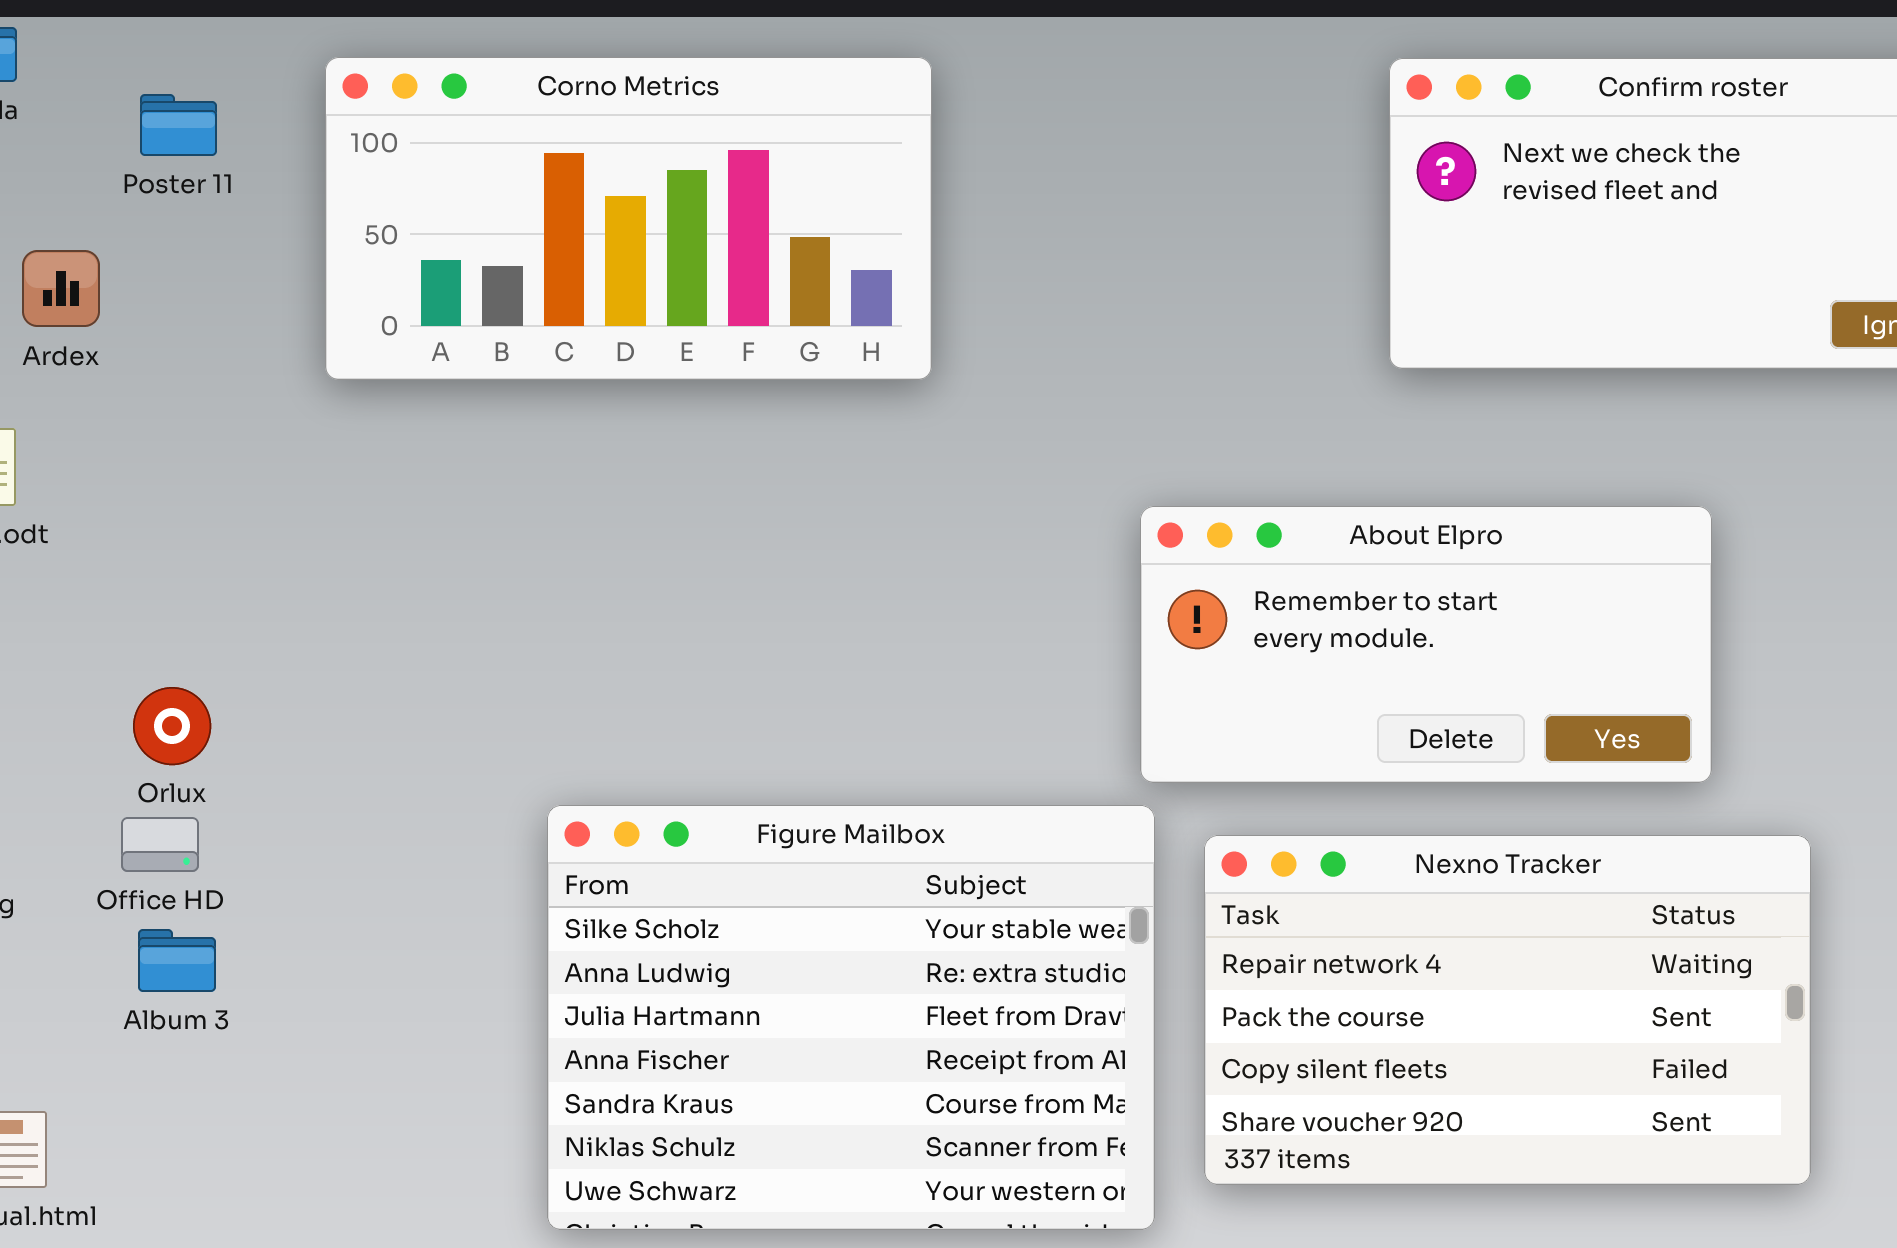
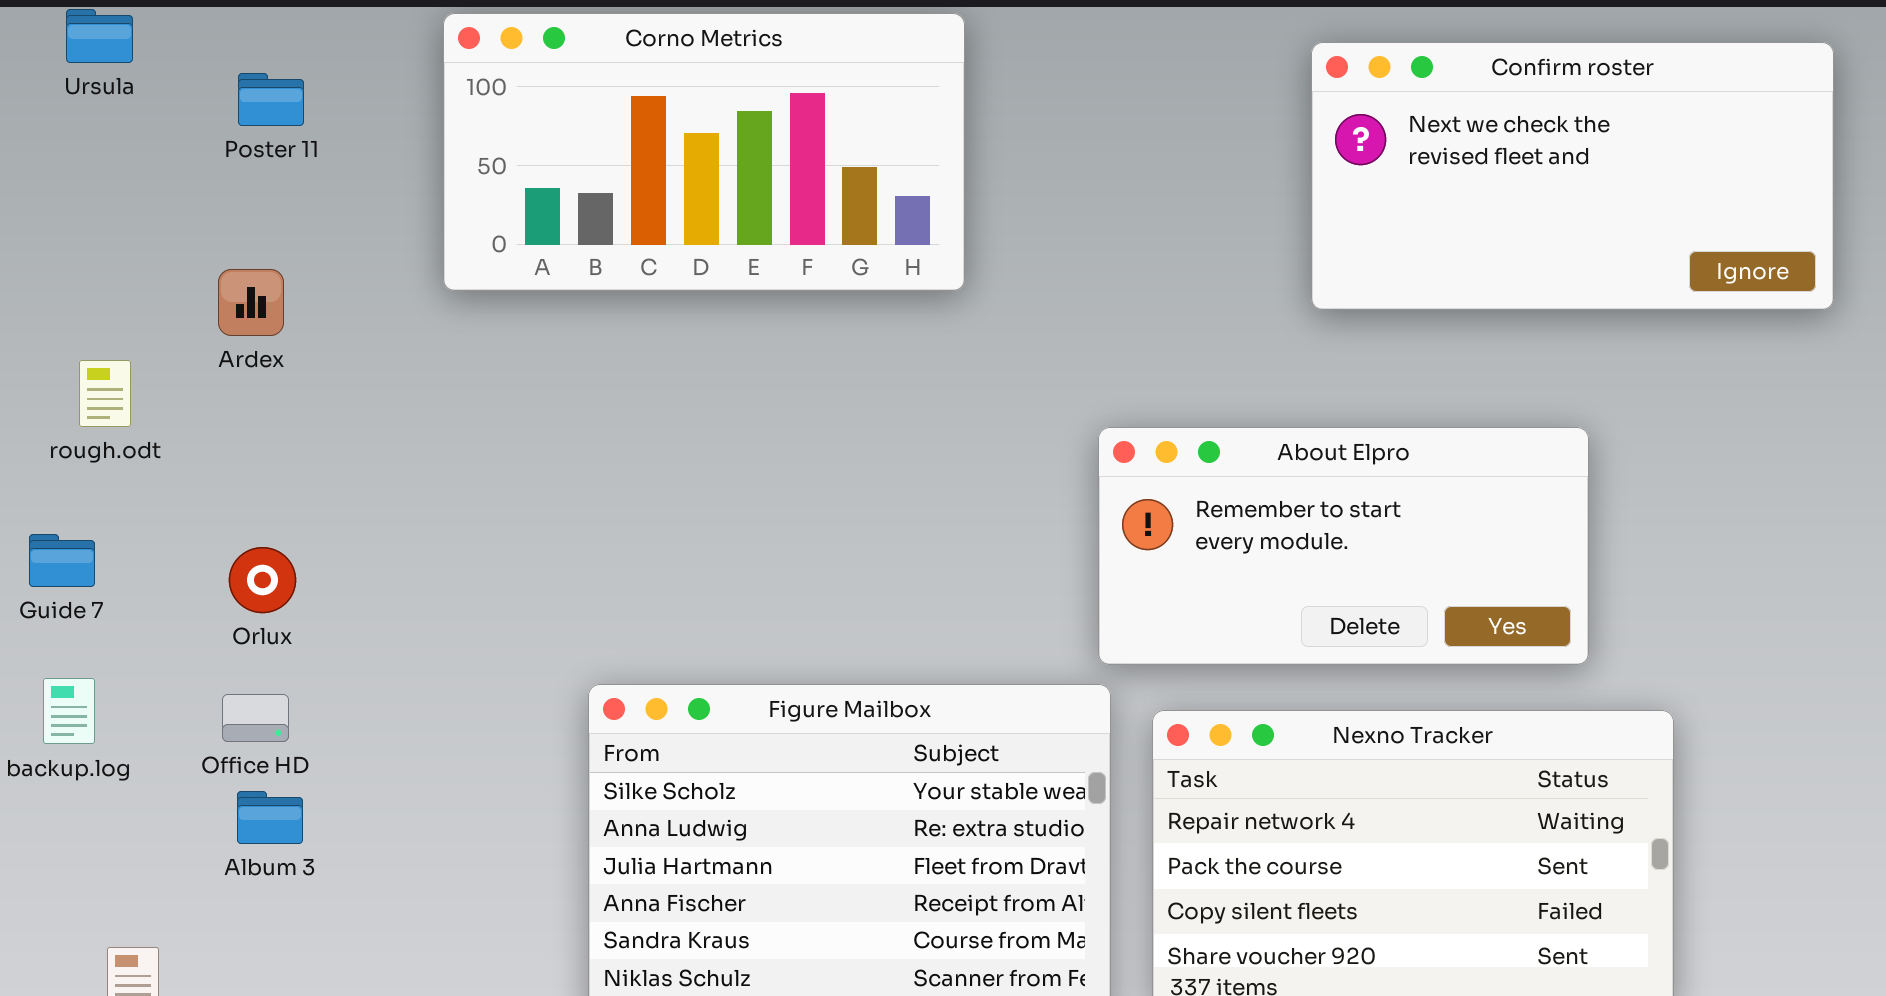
Corno Metrics: [325,57,932,380] -> [443,13,965,291], moved
Ardex: [22,250,100,327] -> [218,269,284,336], moved
Orlux: [133,687,211,765] -> [229,547,296,613], moved

